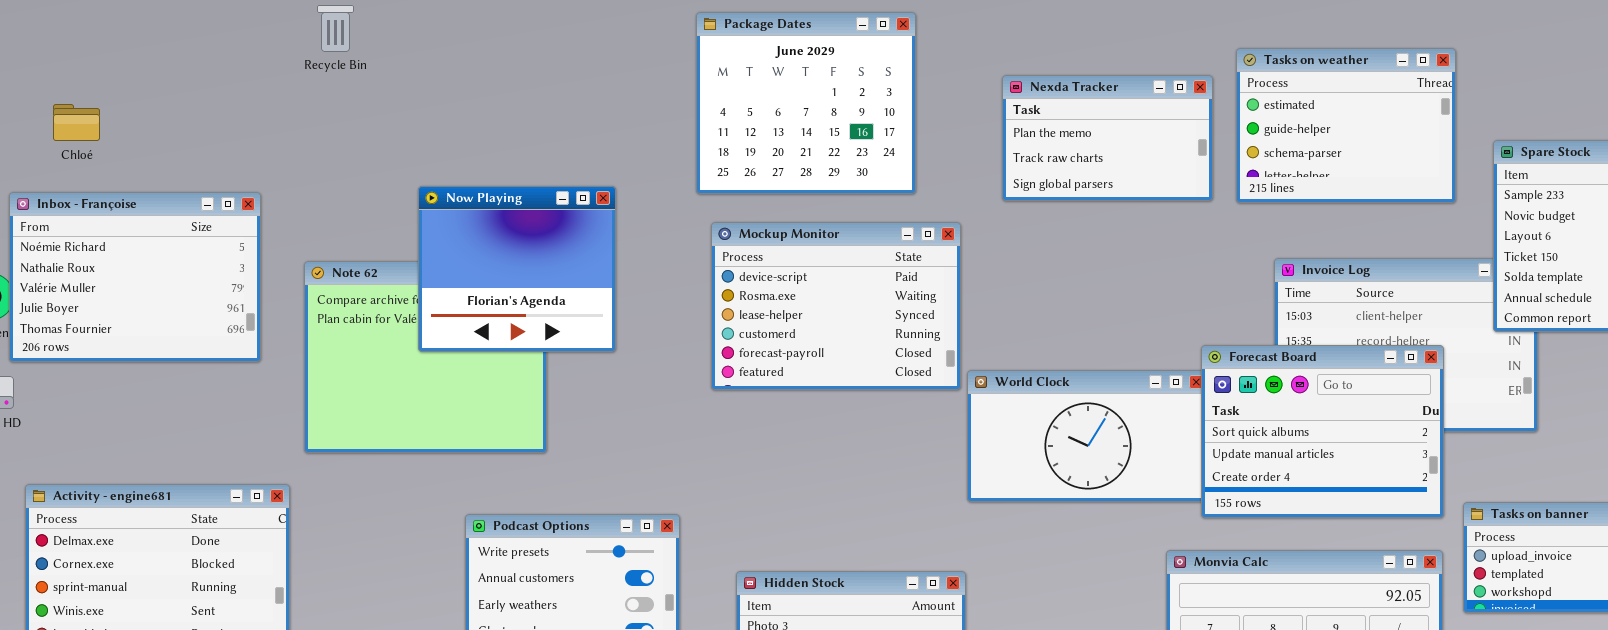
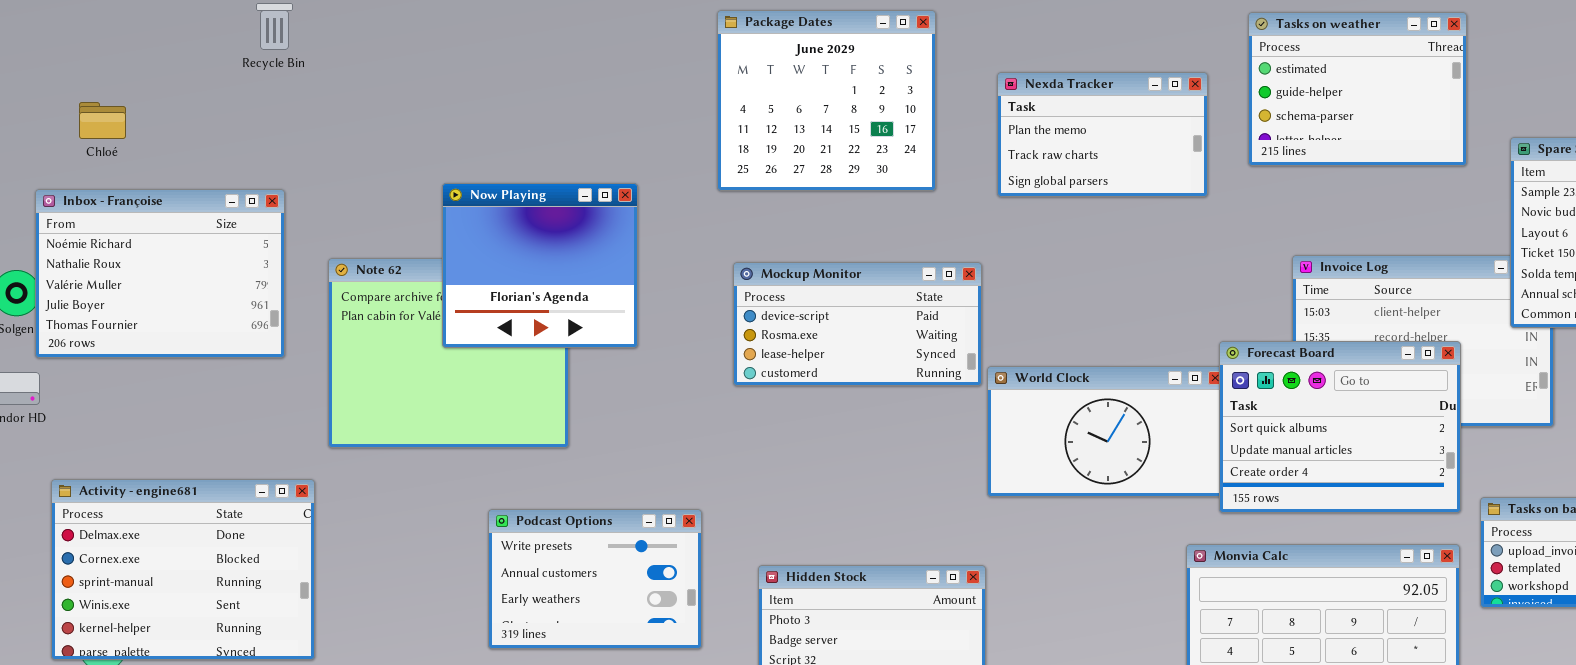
Recycle Bin: [317,5,354,52] -> [256,3,293,50], moved
Tasks on weather: [1236,48,1456,203] -> [1248,12,1467,166], moved
Nexda Tracker: [1002,75,1213,201] -> [997,72,1208,197], moved
Mockup Monitor: [711,222,961,390] -> [733,262,982,386], resized

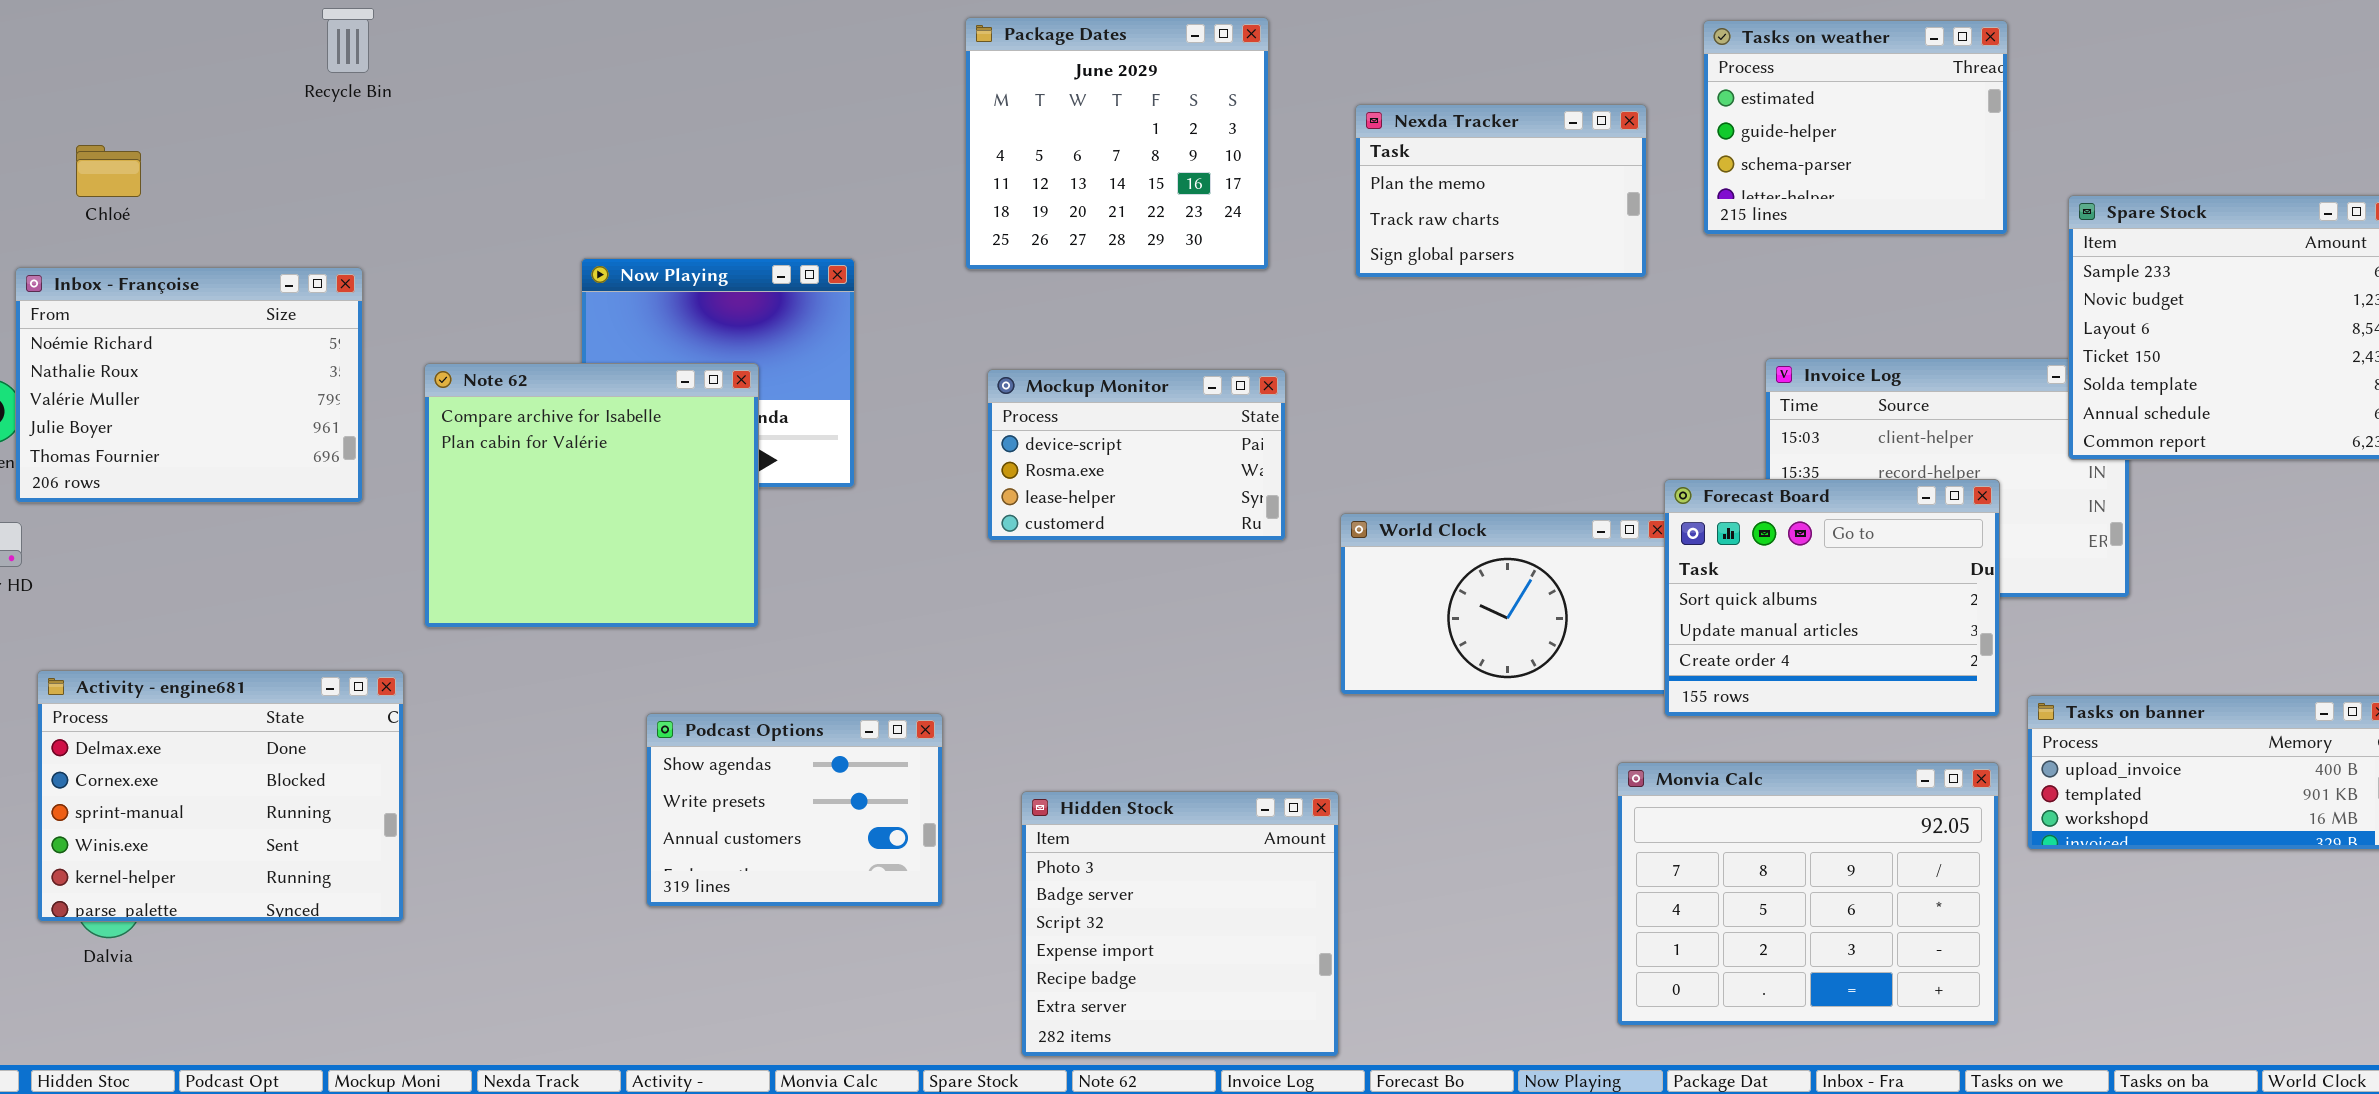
Note 62: [328,258,569,448] -> [424,363,759,628], raised
Mockup Monitor: [733,262,982,386] -> [987,369,1286,541], resized
Podcast Options: [488,509,702,649] -> [646,713,943,907], scrolled up 1 row

